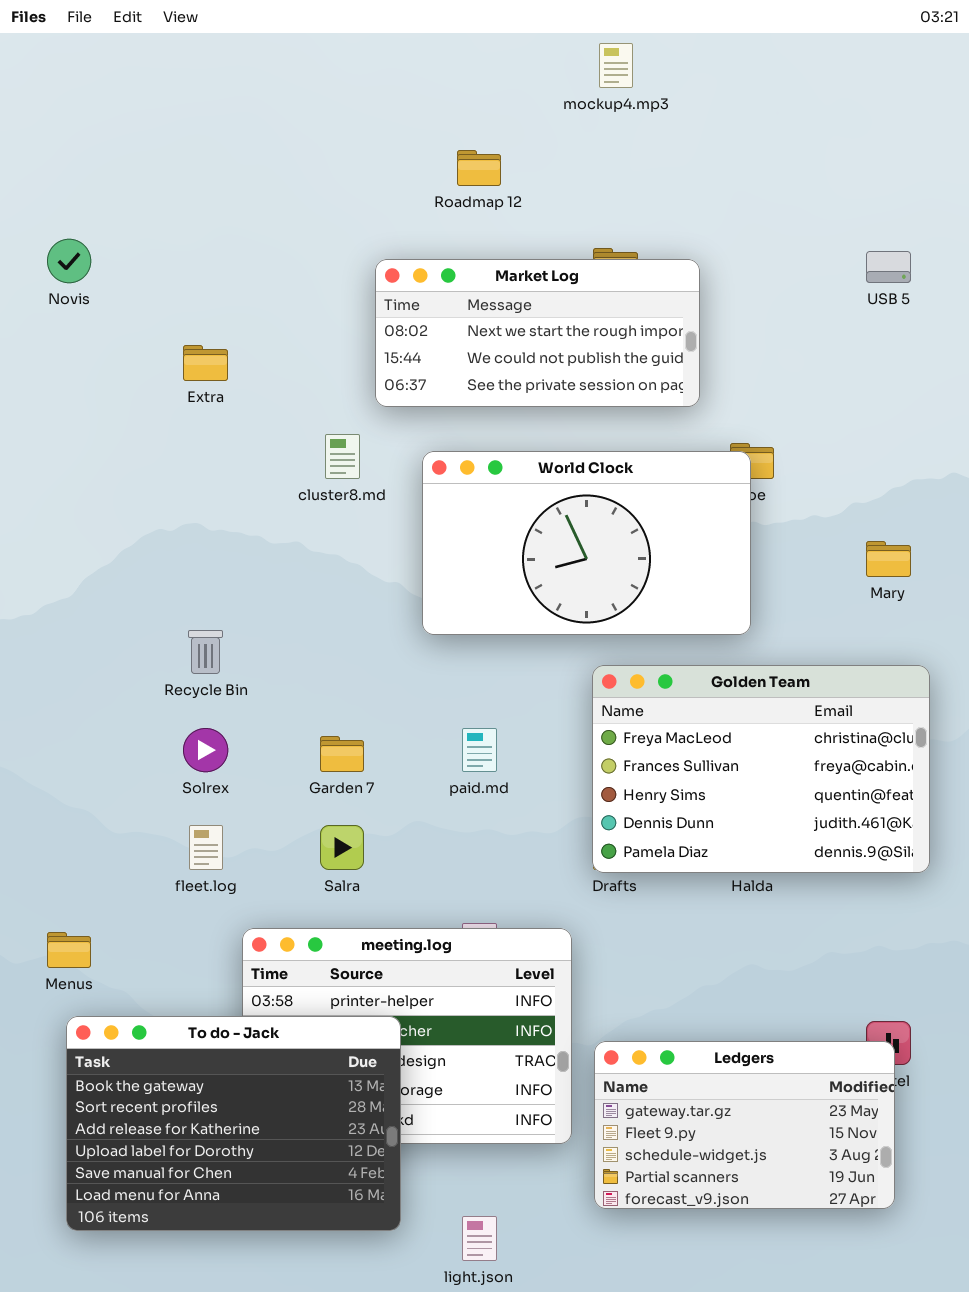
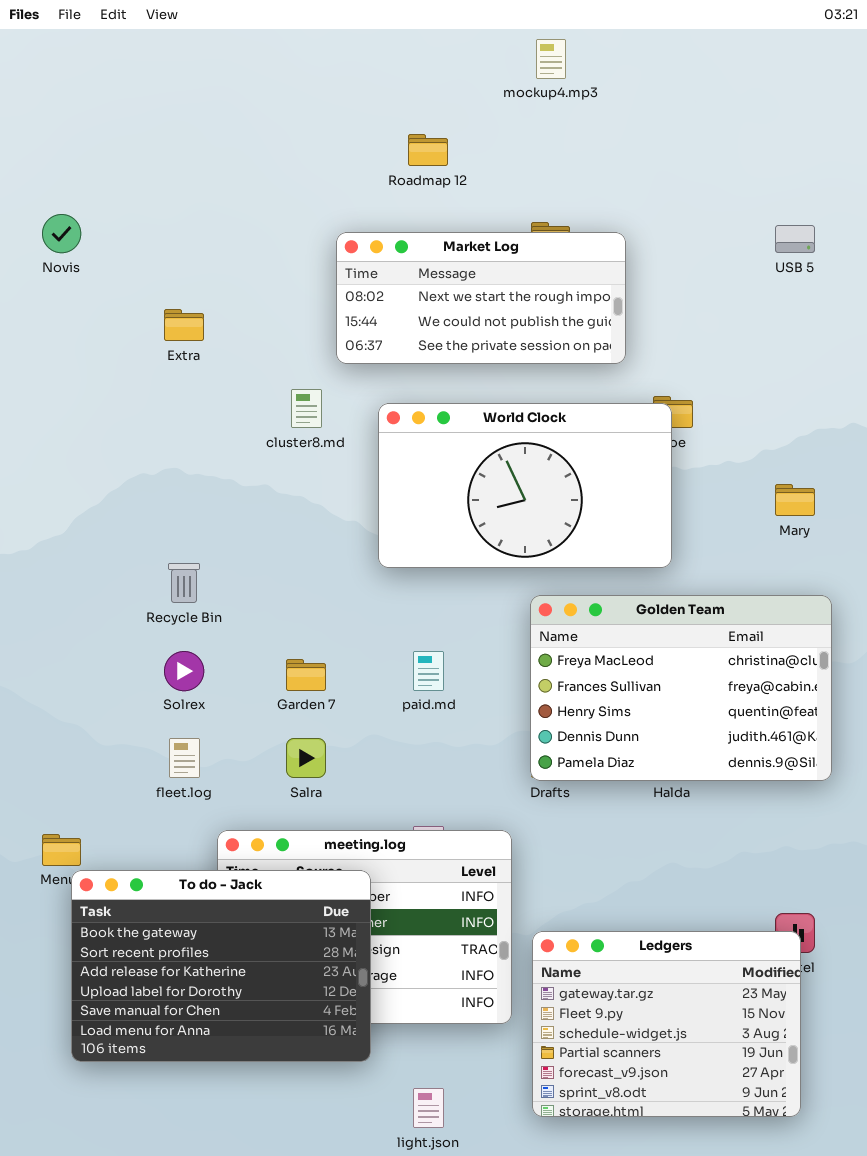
To do - Jack: [66,1016,401,1231] -> [71,870,371,1062], moved
Ledgers: [594,1041,895,1209] -> [532,931,801,1117], resized

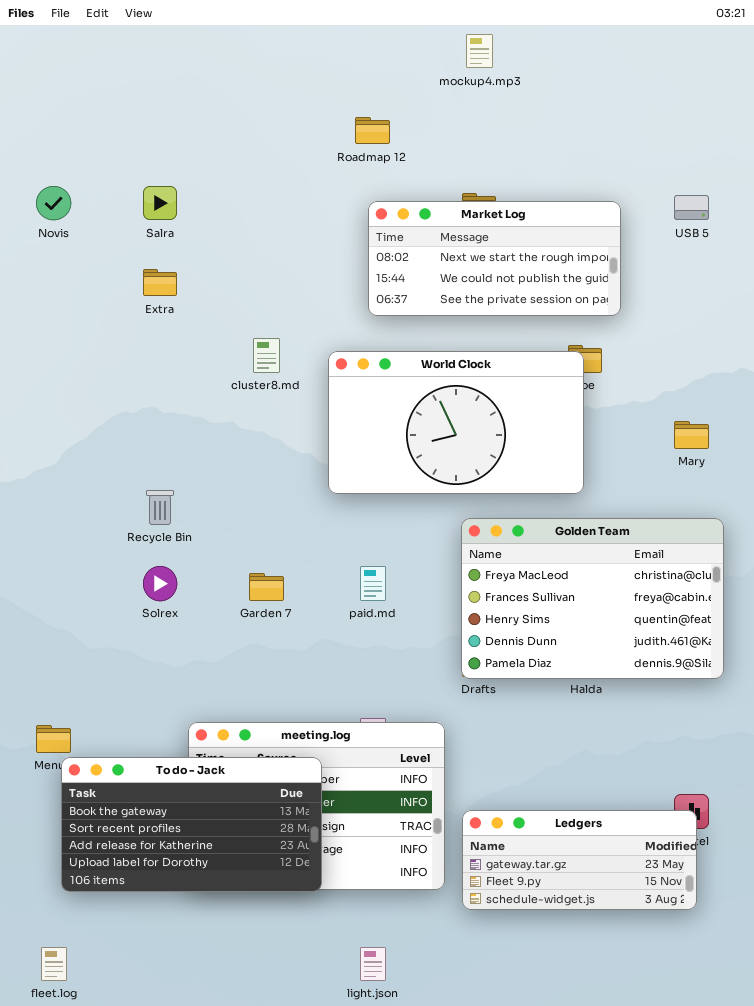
Market Log: [336,232,626,364] -> [368,201,621,316], moved
fleet.log: [169,738,200,778] -> [41,947,67,981], moved
Salra: [286,738,326,778] -> [143,186,177,220], moved
To do - Jack: [71,870,371,1062] -> [61,757,322,892], resized
Ledgers: [532,931,801,1117] -> [462,810,697,910], resized

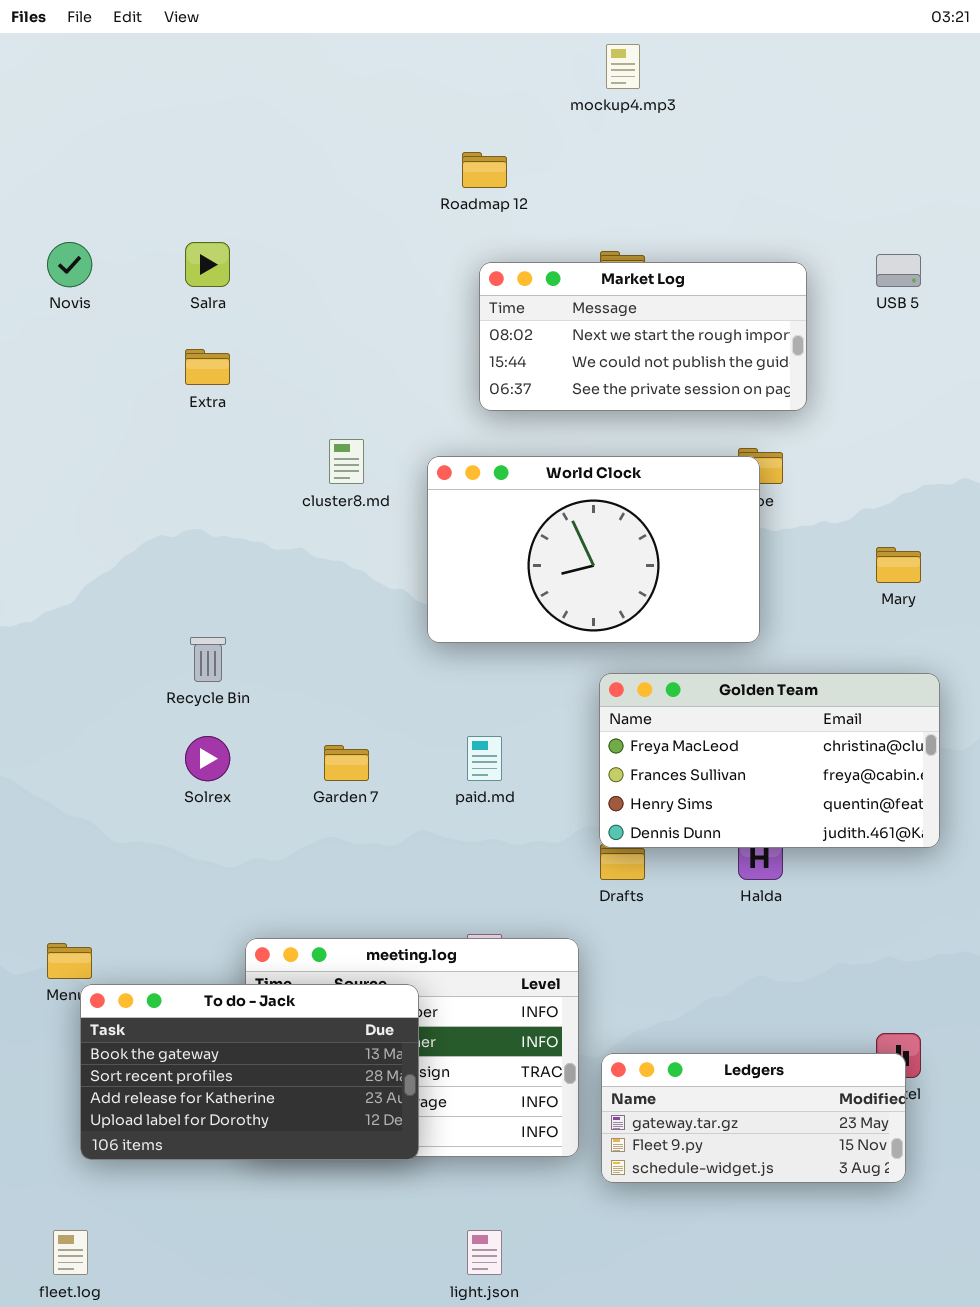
Golden Team: [461,518,724,679] -> [599,673,940,848], resized

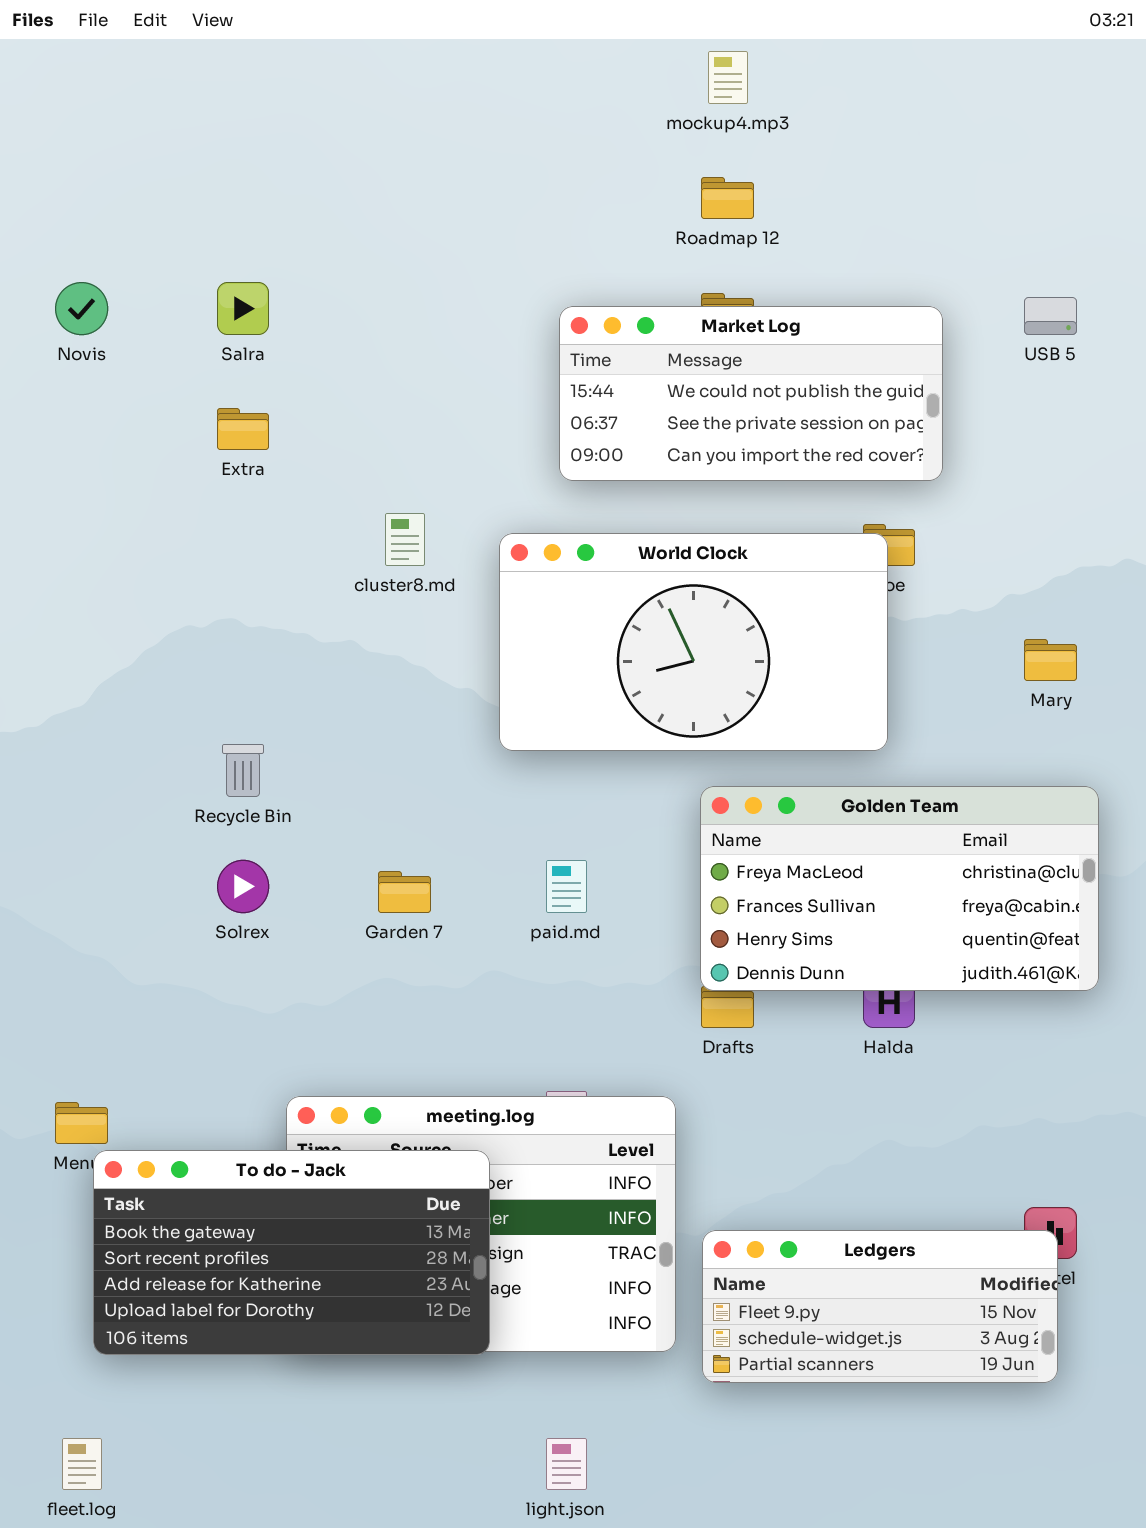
Roadmap 12: [462,152,507,188] -> [701,177,754,219], moved
Market Log: [479,262,807,411] -> [559,306,943,481], scrolled down 1 row
Ledgers: [601,1053,906,1183] -> [702,1230,1058,1383], scrolled down 1 row

